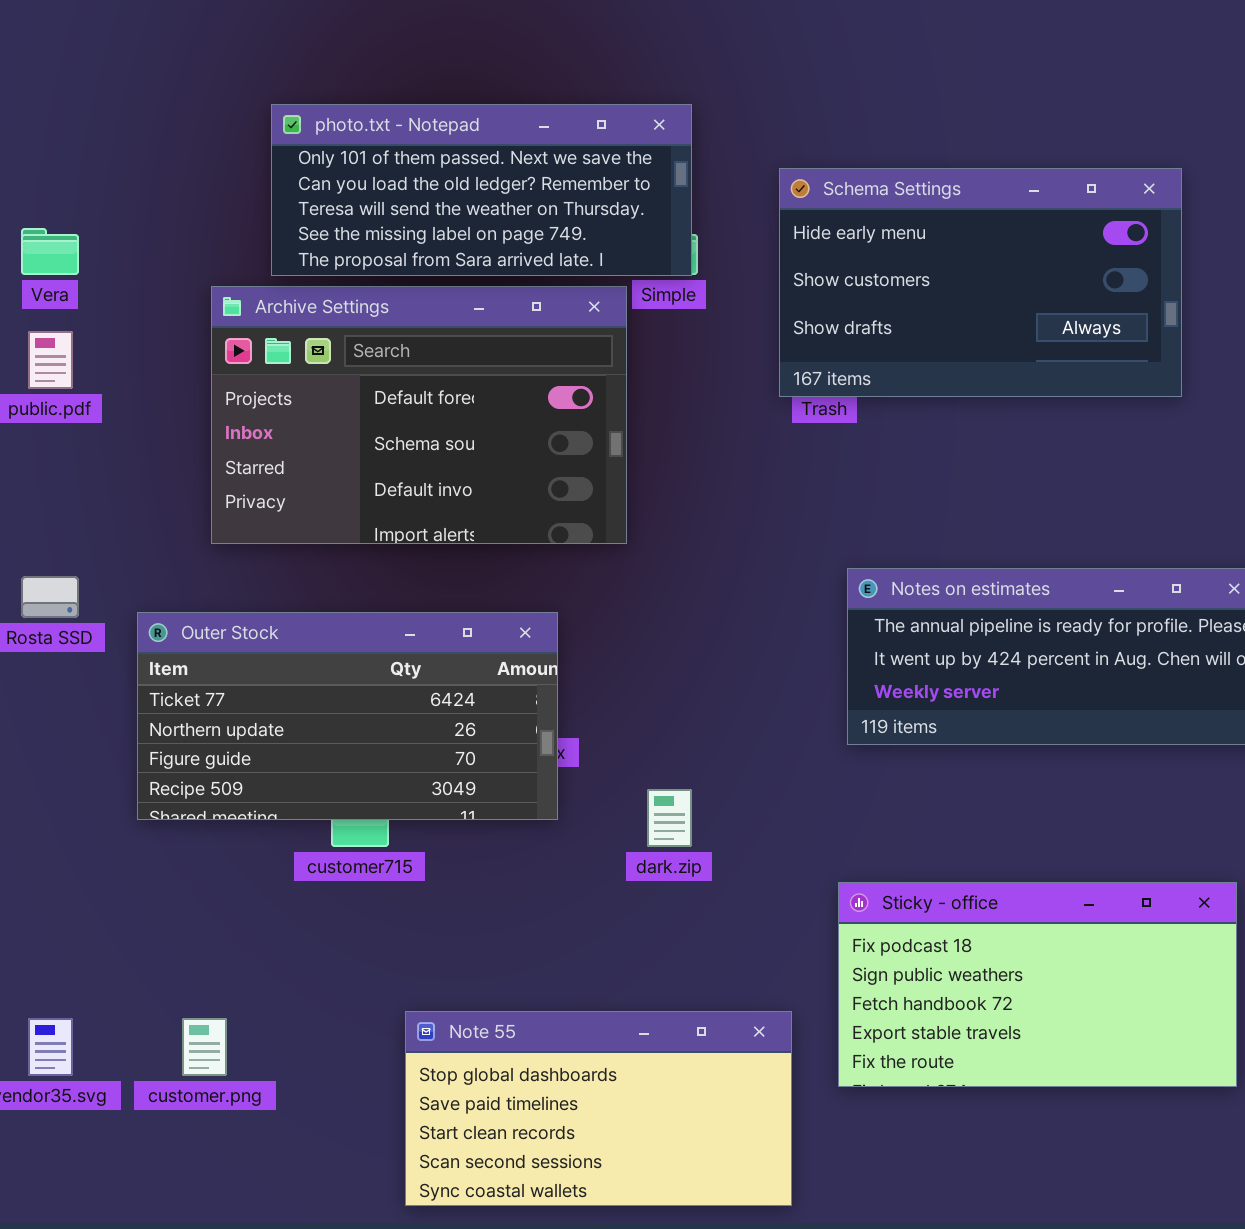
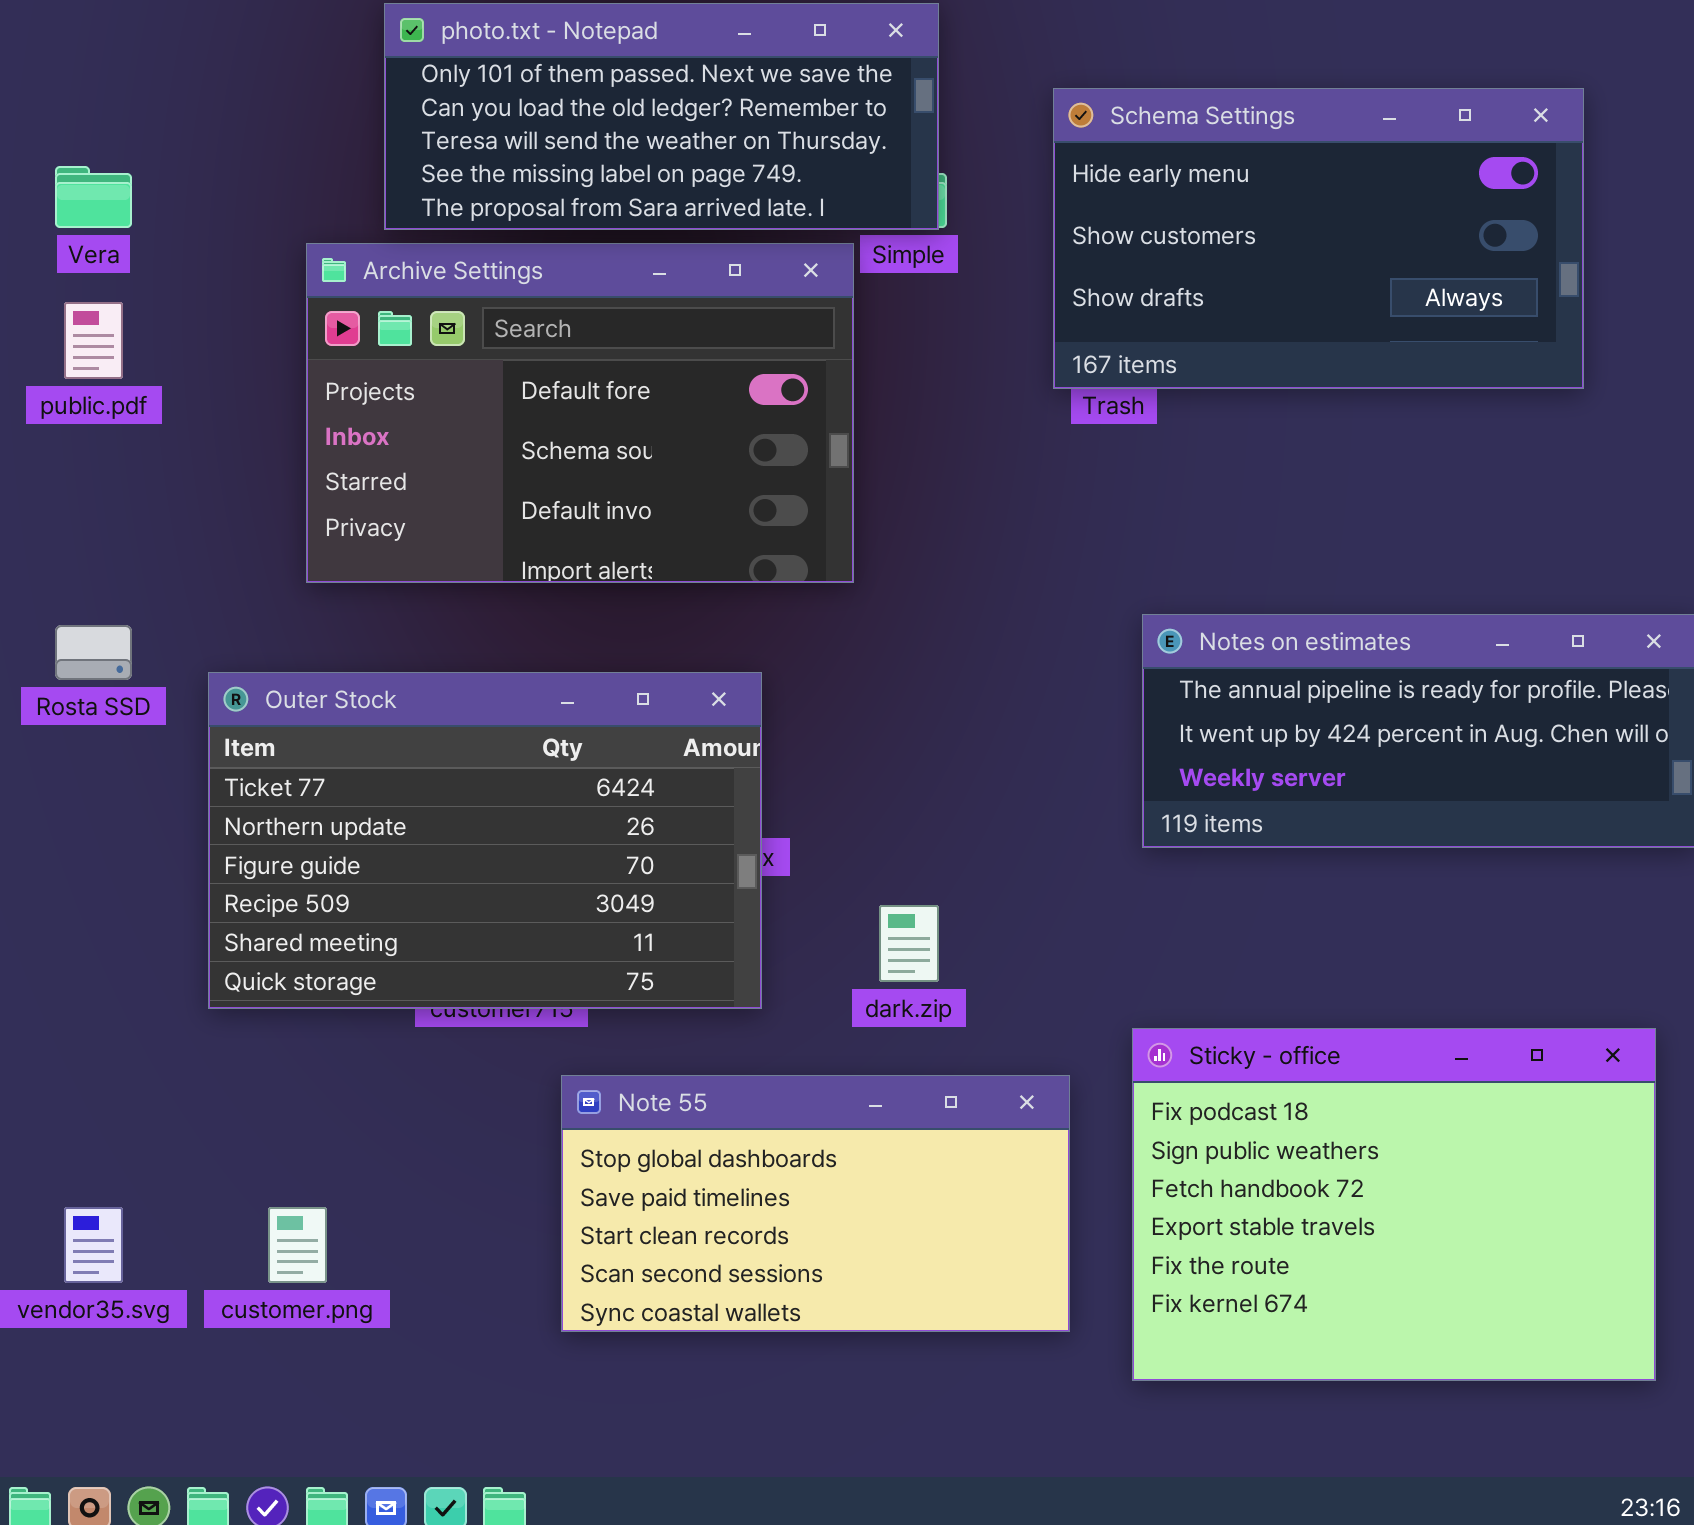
Outer Stock: [137,612,558,820] -> [208,672,762,1009], resized
Sticky - office: [838,882,1237,1087] -> [1132,1028,1656,1381], resized
Note 55: [405,1011,792,1206] -> [561,1075,1070,1332], moved

